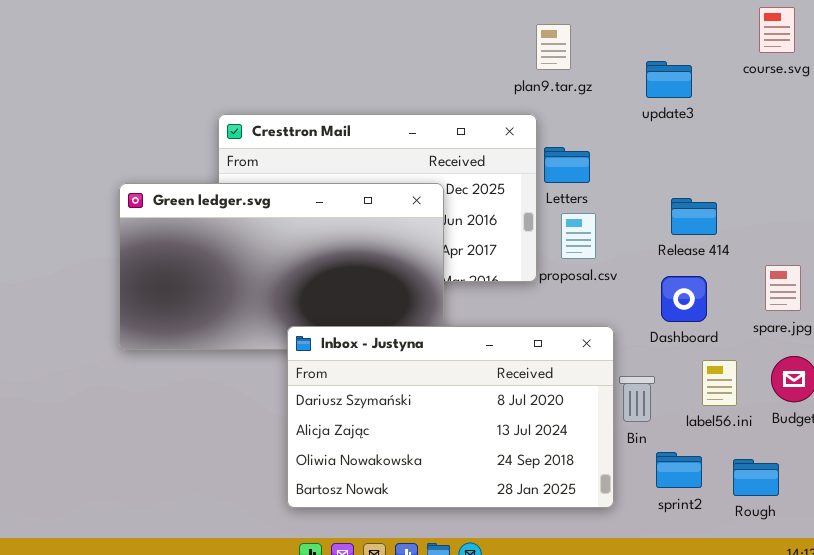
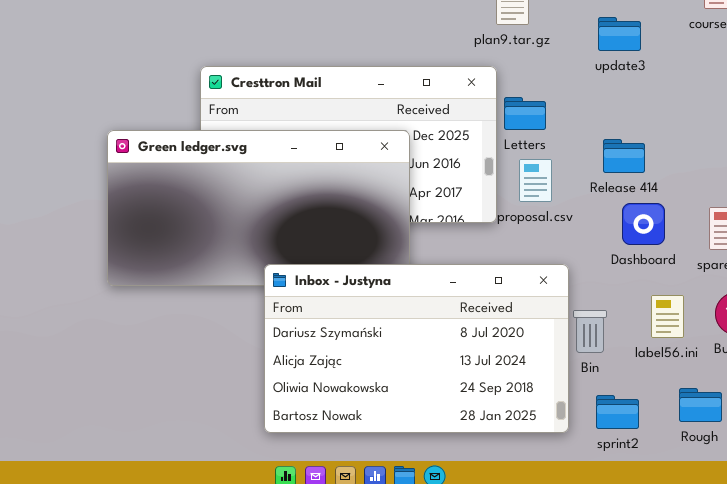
Release 414: [671,198,717,235] -> [603,139,645,173], moved
Dashboard: [661,276,707,322] -> [622,203,665,245], moved
sprint2: [656,452,702,488] -> [596,395,639,429], moved

